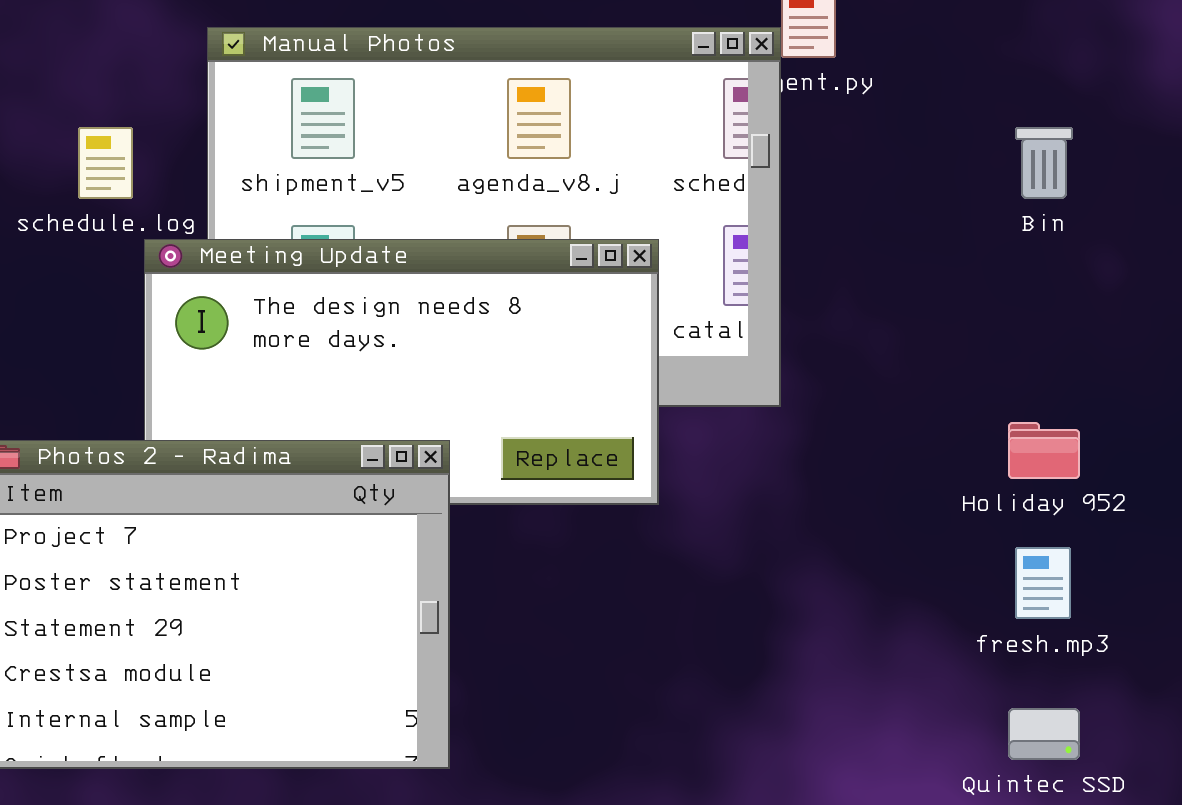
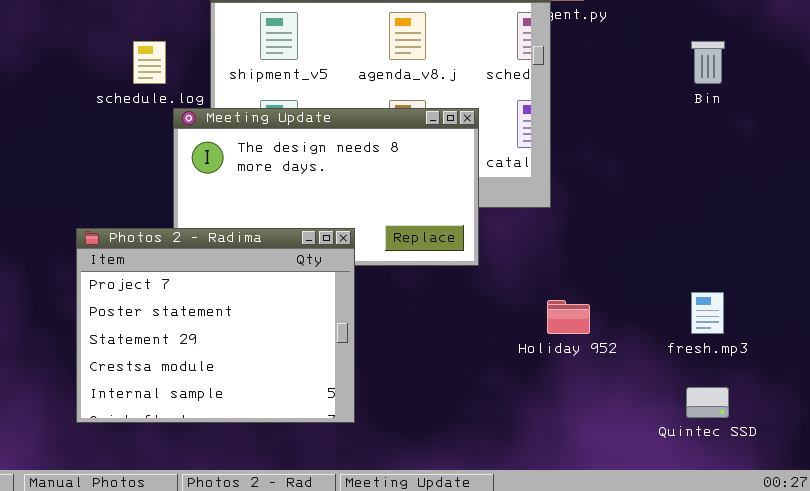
Holiday 952: [1008,422,1080,479] -> [547,300,590,334], moved

